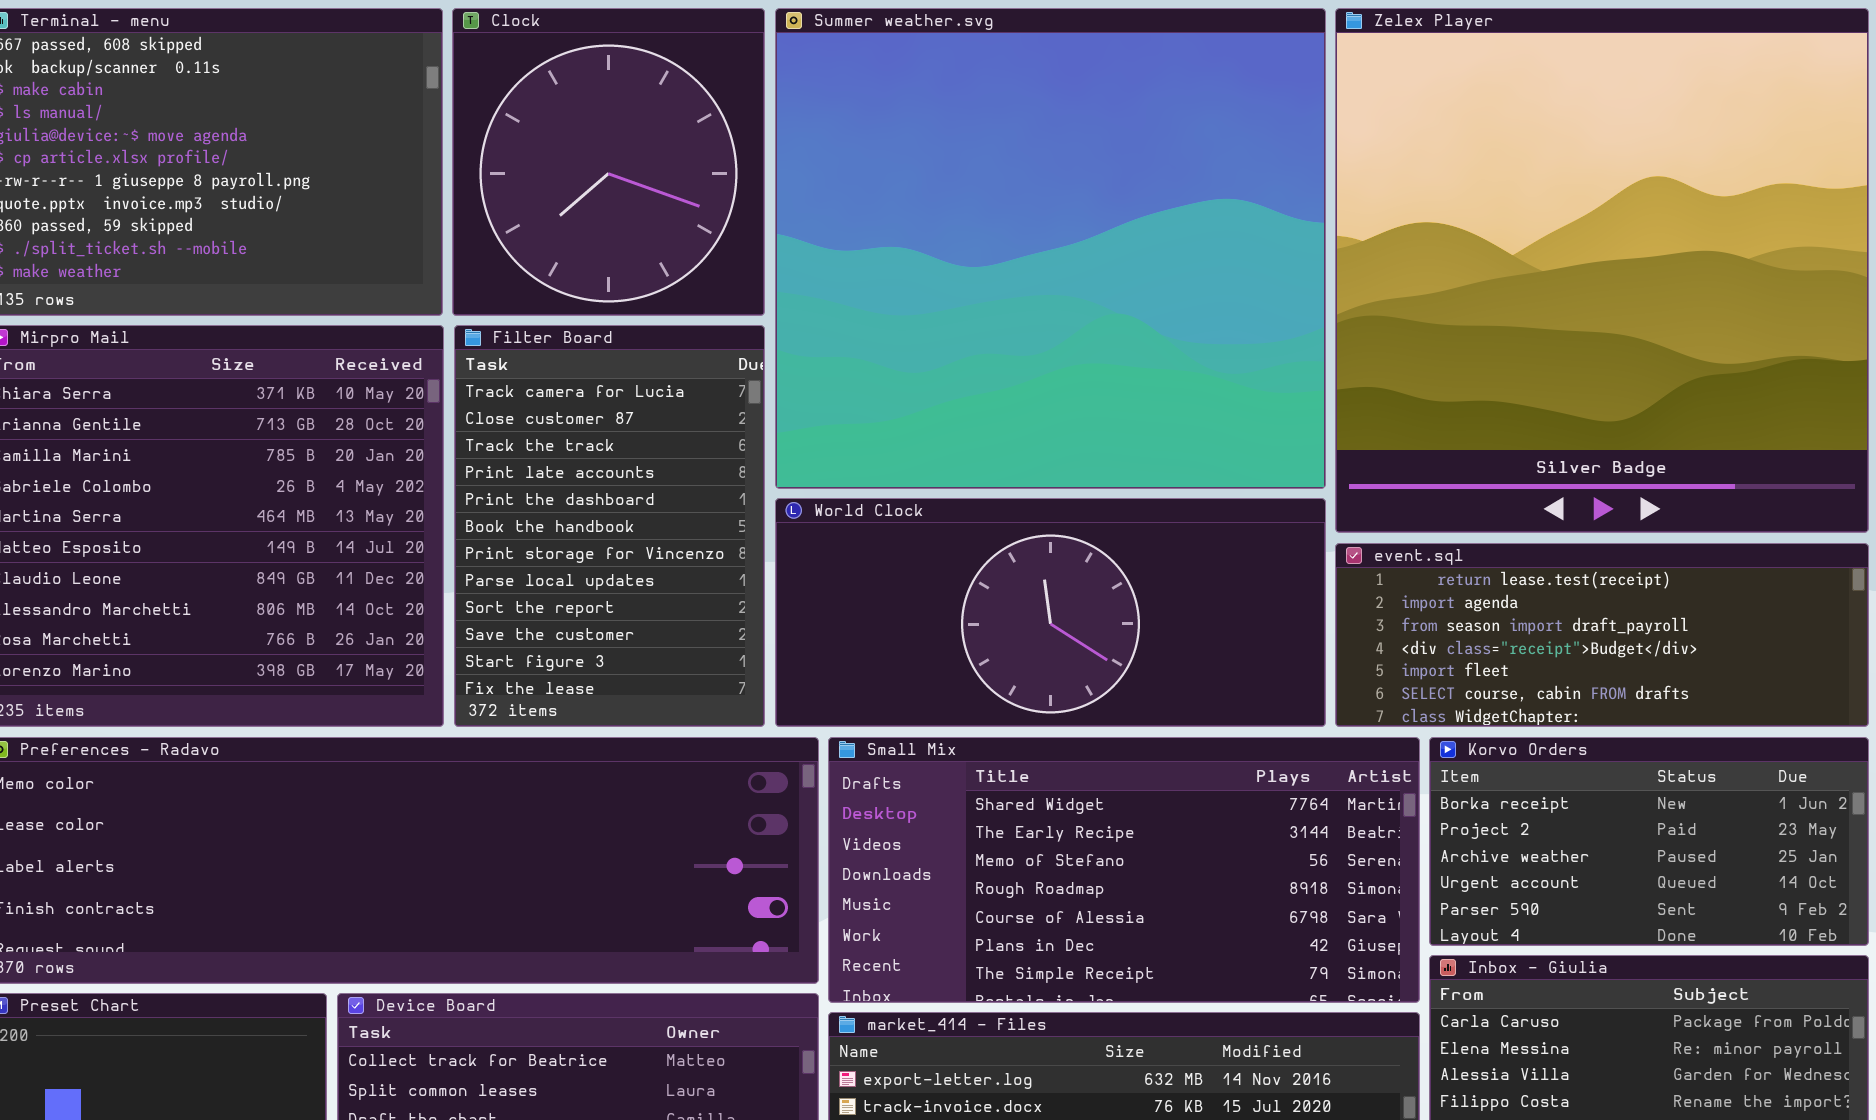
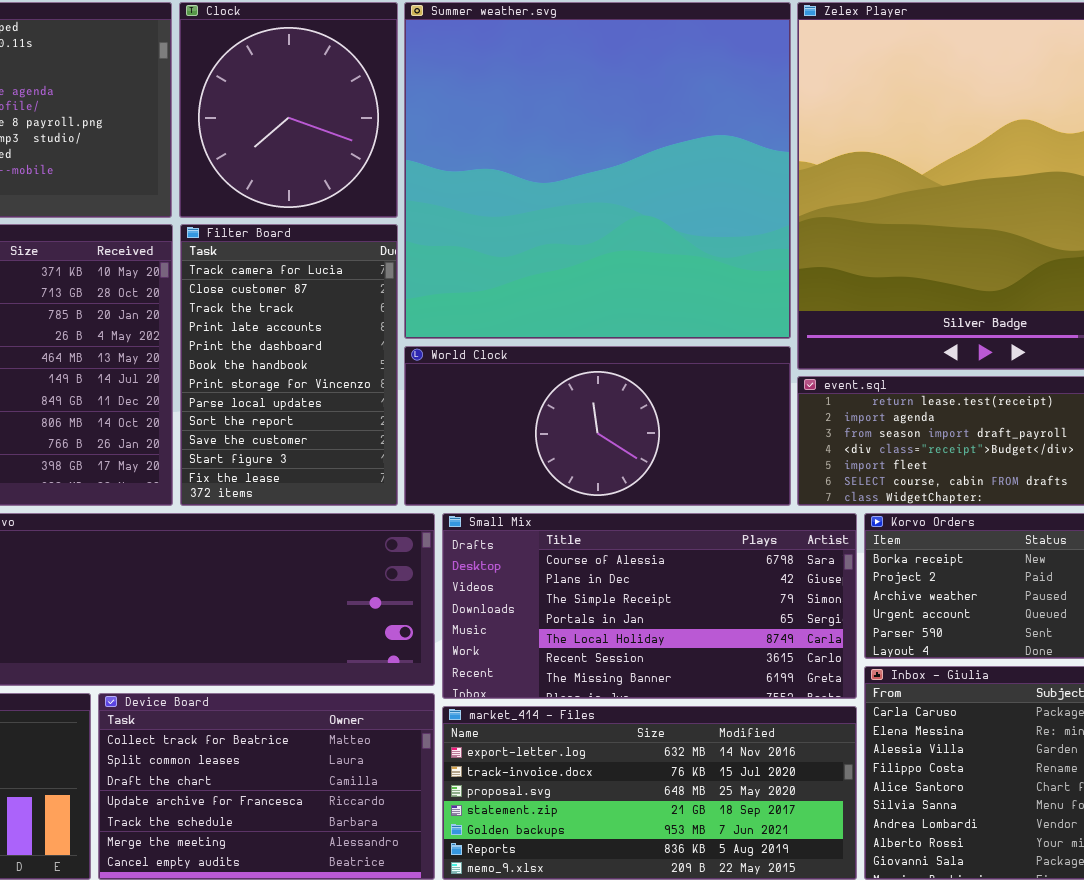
Small Mix: [828,737,1420,1003] -> [442,513,857,699], scrolled down 4 rows

